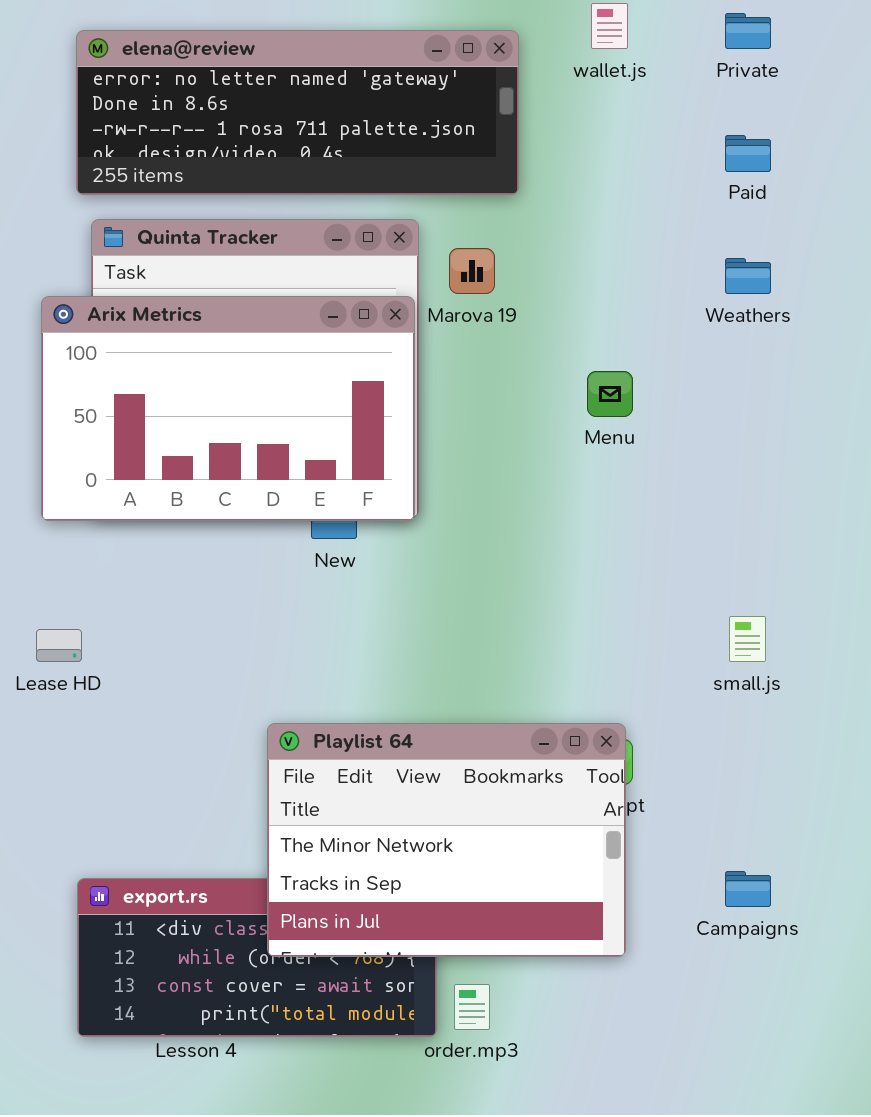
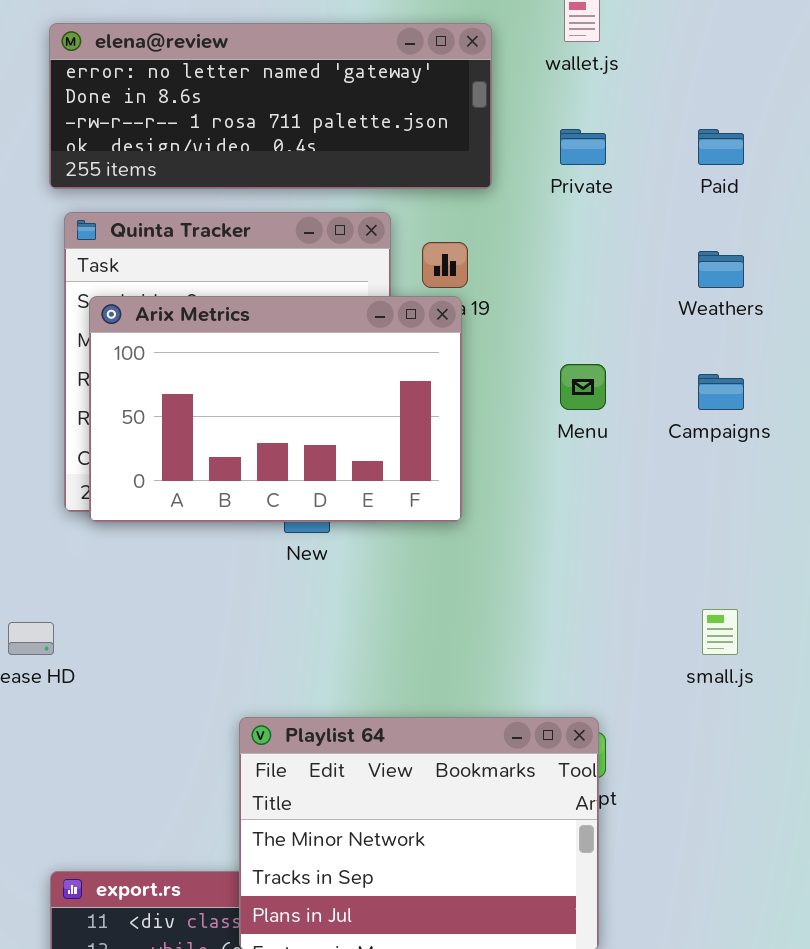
Private: [725,13,771,49] -> [560,129,606,165], moved
Arix Metrics: [41,296,415,521] -> [89,296,462,522], moved
Campaigns: [725,871,771,907] -> [698,374,744,410], moved

